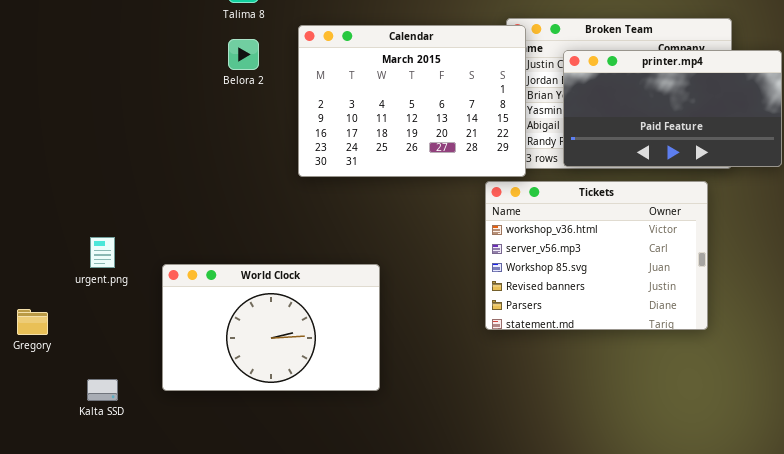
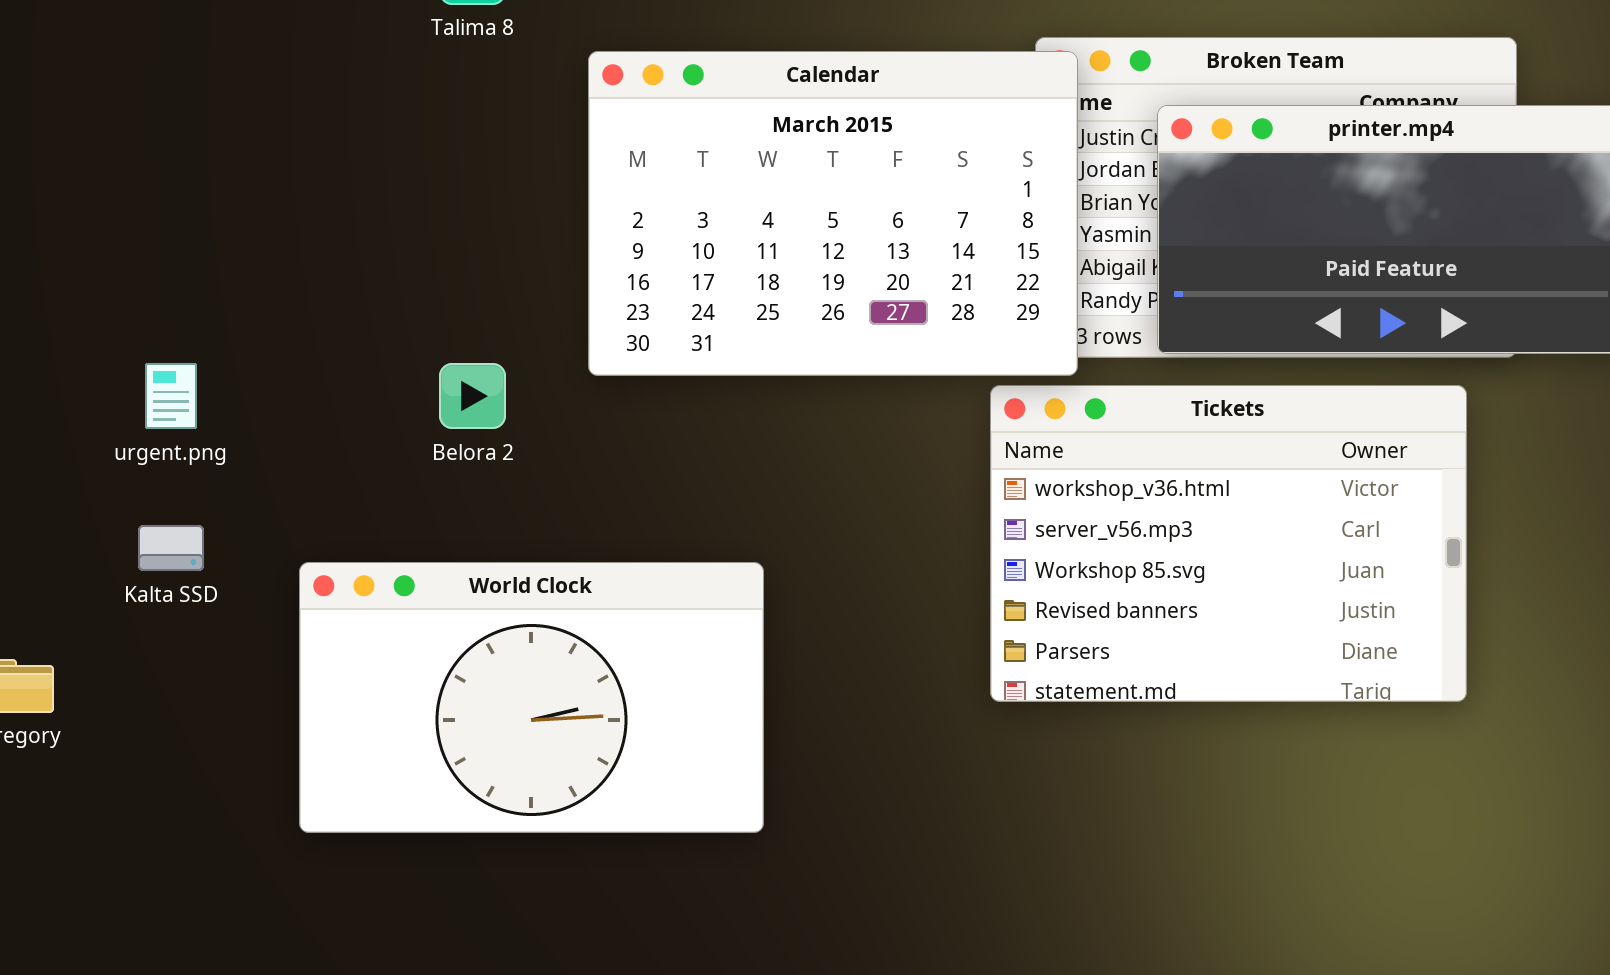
Belora 2: [228,39,259,70] -> [439,363,506,429], moved
urgent.png: [90,237,115,268] -> [145,363,197,429], moved
Kalta SSD: [87,379,118,401] -> [138,525,204,571], moved

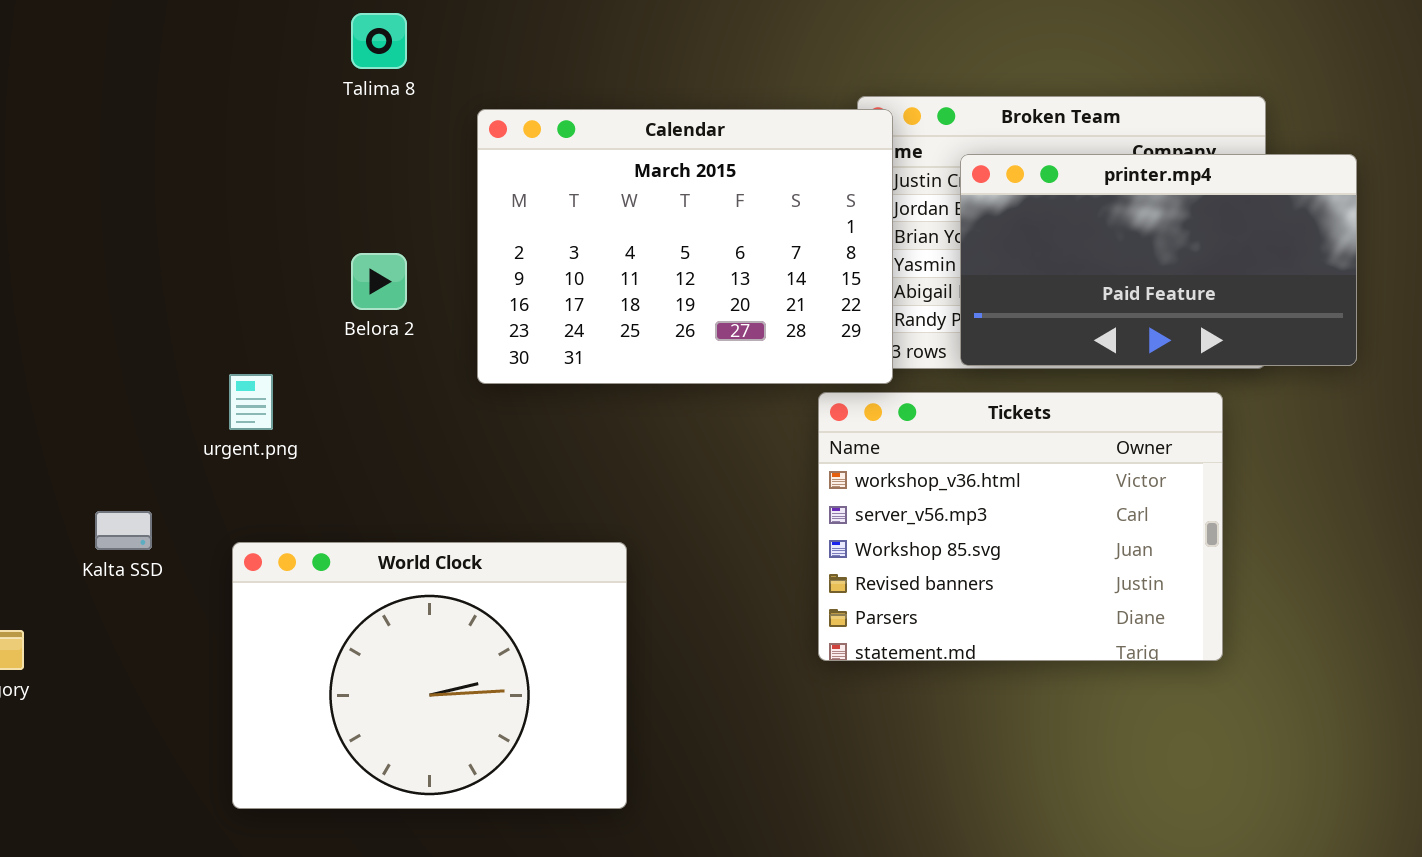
urgent.png: [145,363,197,429] -> [229,374,273,430], moved
Belora 2: [439,363,506,429] -> [351,253,407,310], moved
World Clock: [299,562,764,833] -> [232,542,627,809], resized

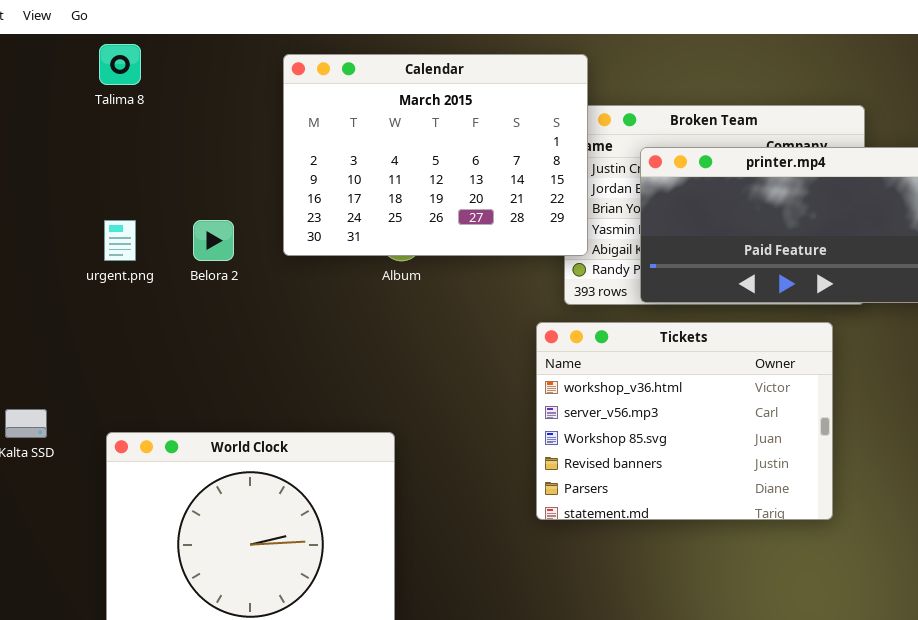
Talima 8: [351,13,407,69] -> [99,44,141,85], moved
Calendar: [477,109,893,384] -> [283,54,588,256], moved
urgent.png: [229,374,273,430] -> [104,220,136,261], moved

